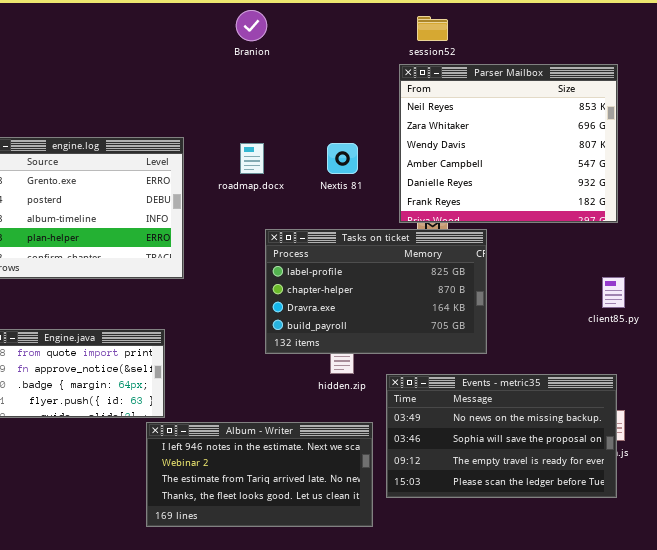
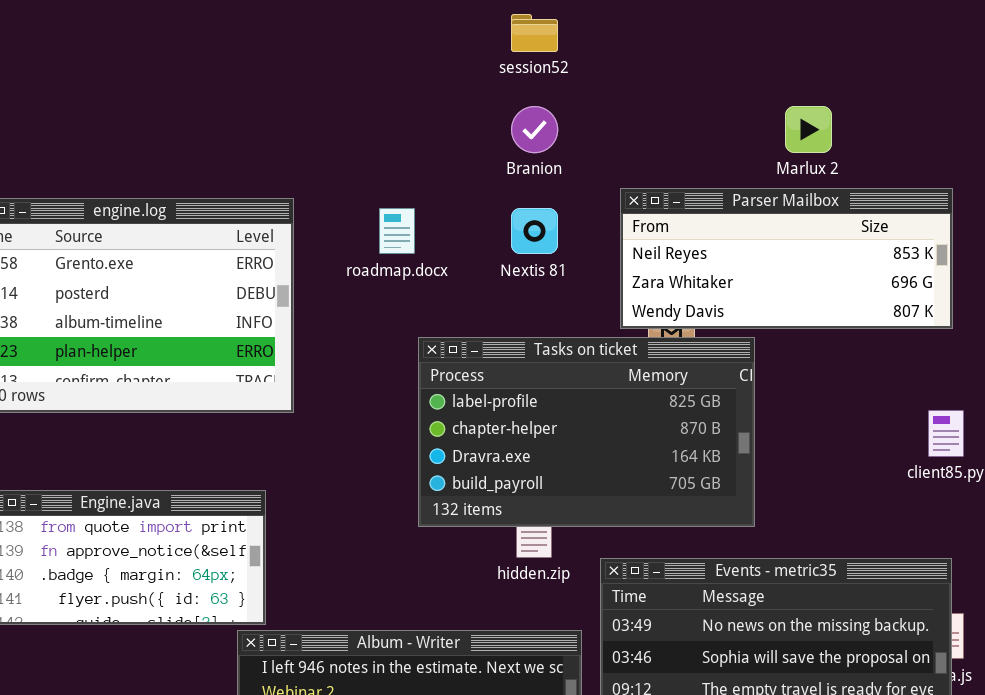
Branion: [236,10,267,41] -> [511,106,558,153], moved
session52: [417,16,448,41] -> [511,14,558,52], moved
Parser Mailbox: [399,64,618,223] -> [620,188,953,329], resized

